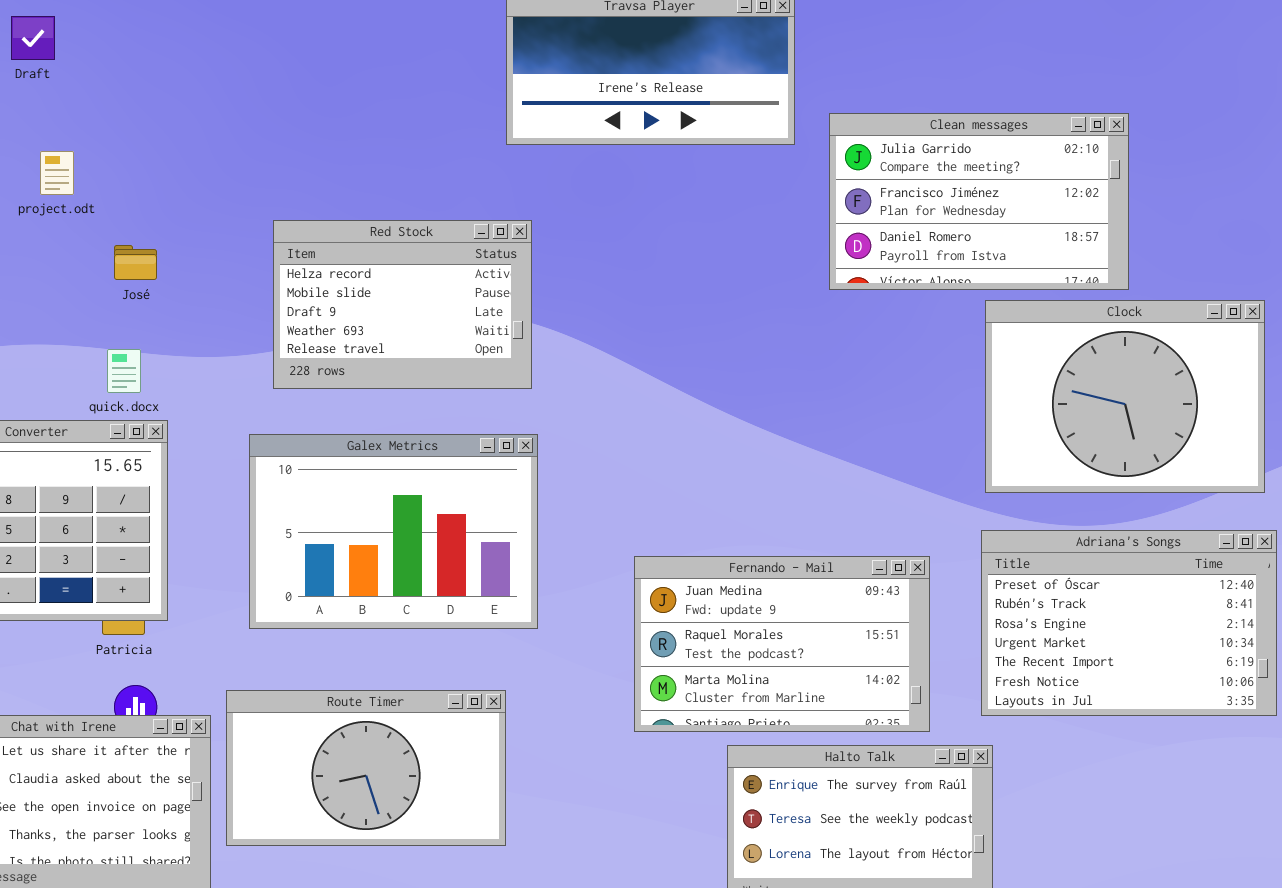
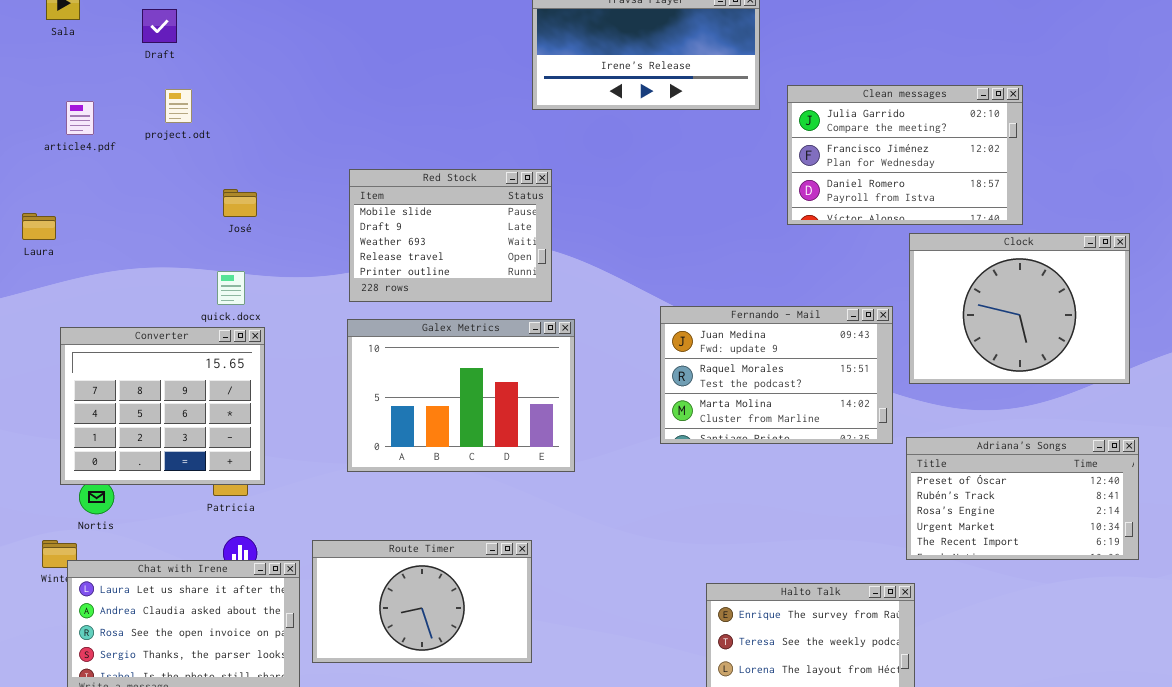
project.odt: [40,151,74,195] -> [165,89,192,123], moved
Red Stock: [273,220,532,389] -> [349,169,552,302], scrolled down 1 row
Galex Metrics: [249,434,538,629] -> [347,319,575,472], moved
Adriana's Songs: [981,530,1277,716] -> [906,437,1139,560], resized
Fernando - Mail: [634,556,930,732] -> [660,306,893,444], moved

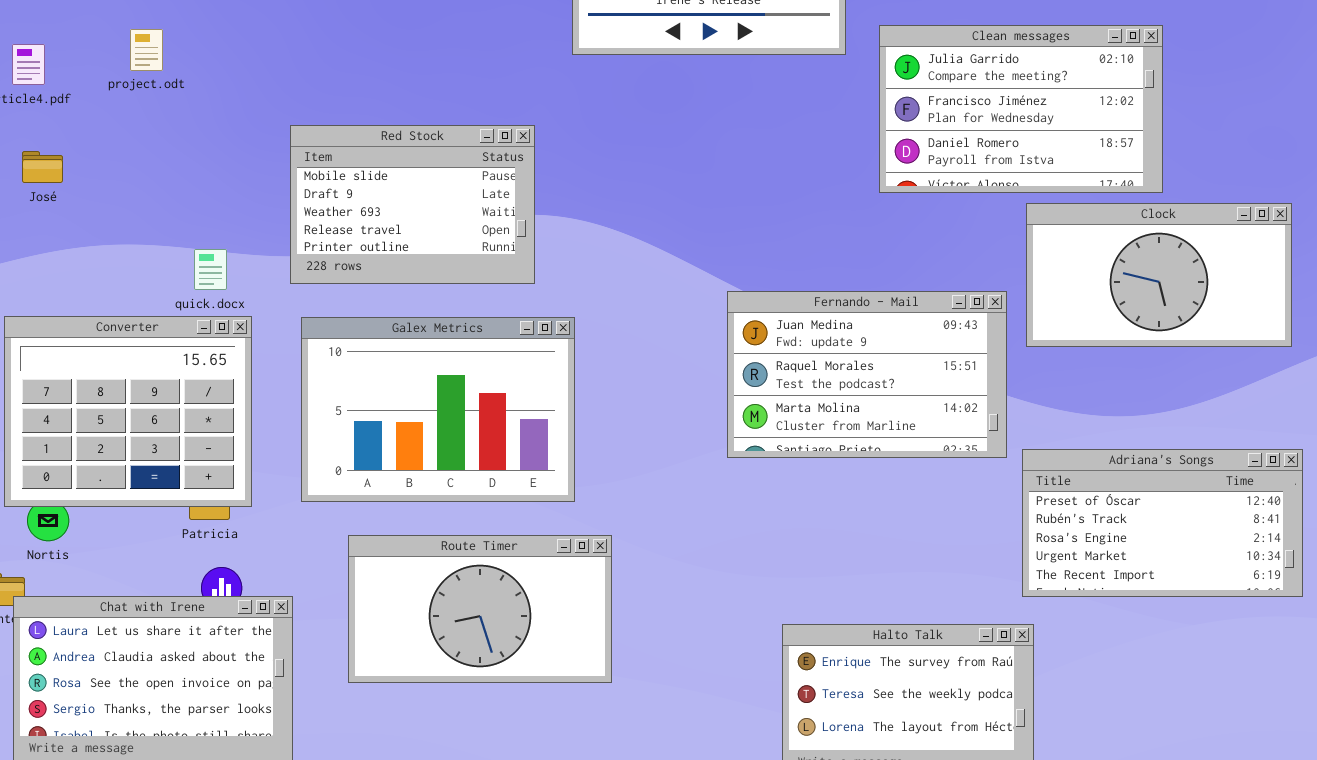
Red Stock: [349,169,552,302] -> [290,125,535,284], moved
José: [223,189,257,217] -> [22,151,63,183], moved
Clock: [909,233,1130,384] -> [1026,203,1292,347], resized
Galex Metrics: [347,319,575,472] -> [301,317,575,502], moved
Route Timer: [312,540,532,663] -> [348,535,612,683], moved

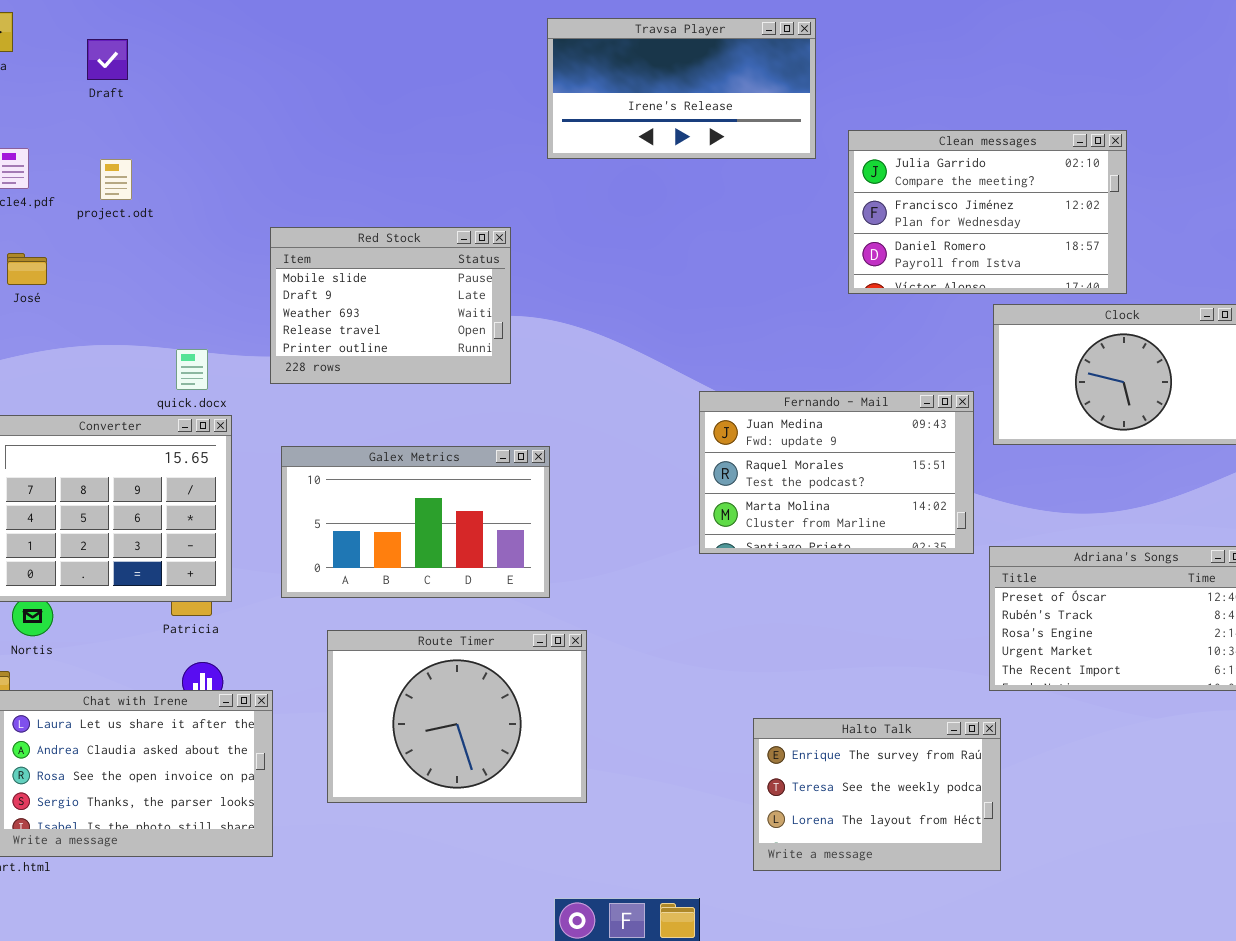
project.odt: [130,29,163,71] -> [100,159,132,200], moved
Galex Metrics: [301,317,575,502] -> [281,446,550,598], resized
Route Timer: [348,535,612,683] -> [327,630,587,803], resized

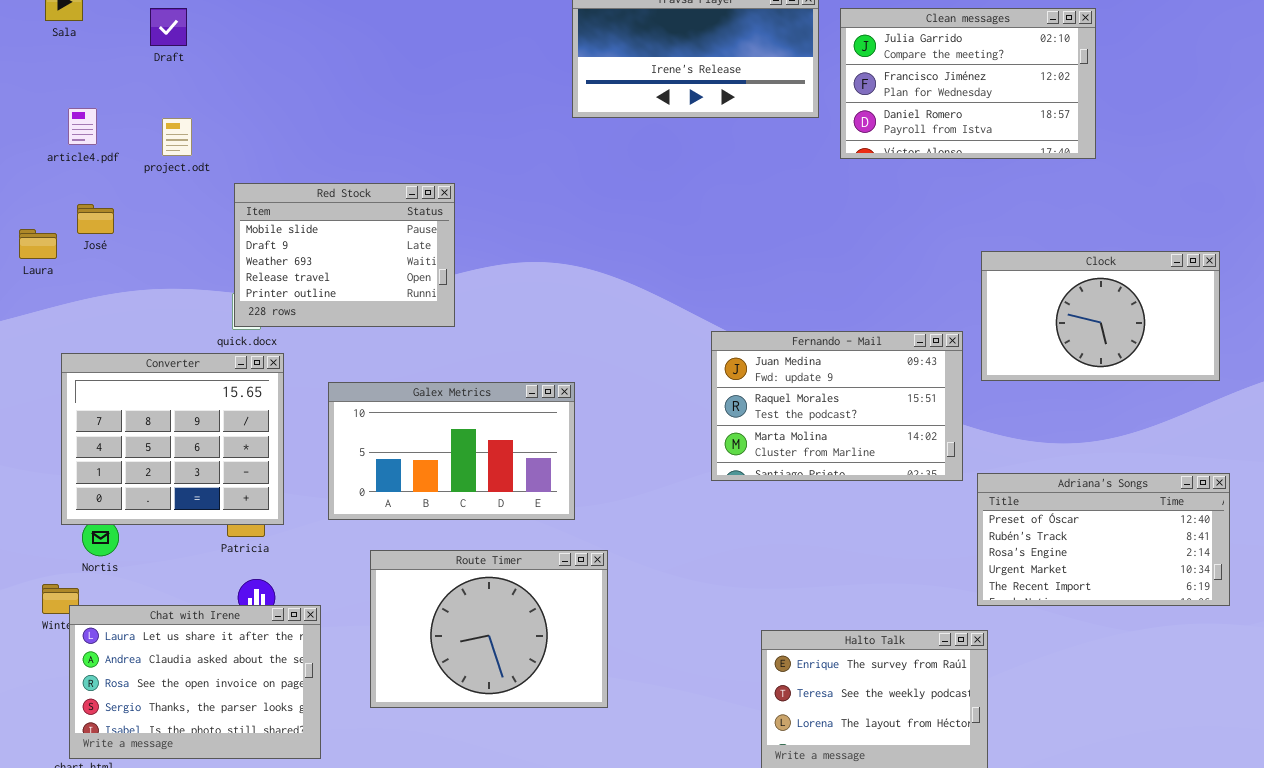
Clean messages: [848,130,1127,294] -> [840,8,1096,159], moved
Red Stock: [270,227,511,384] -> [234,183,455,327], moved

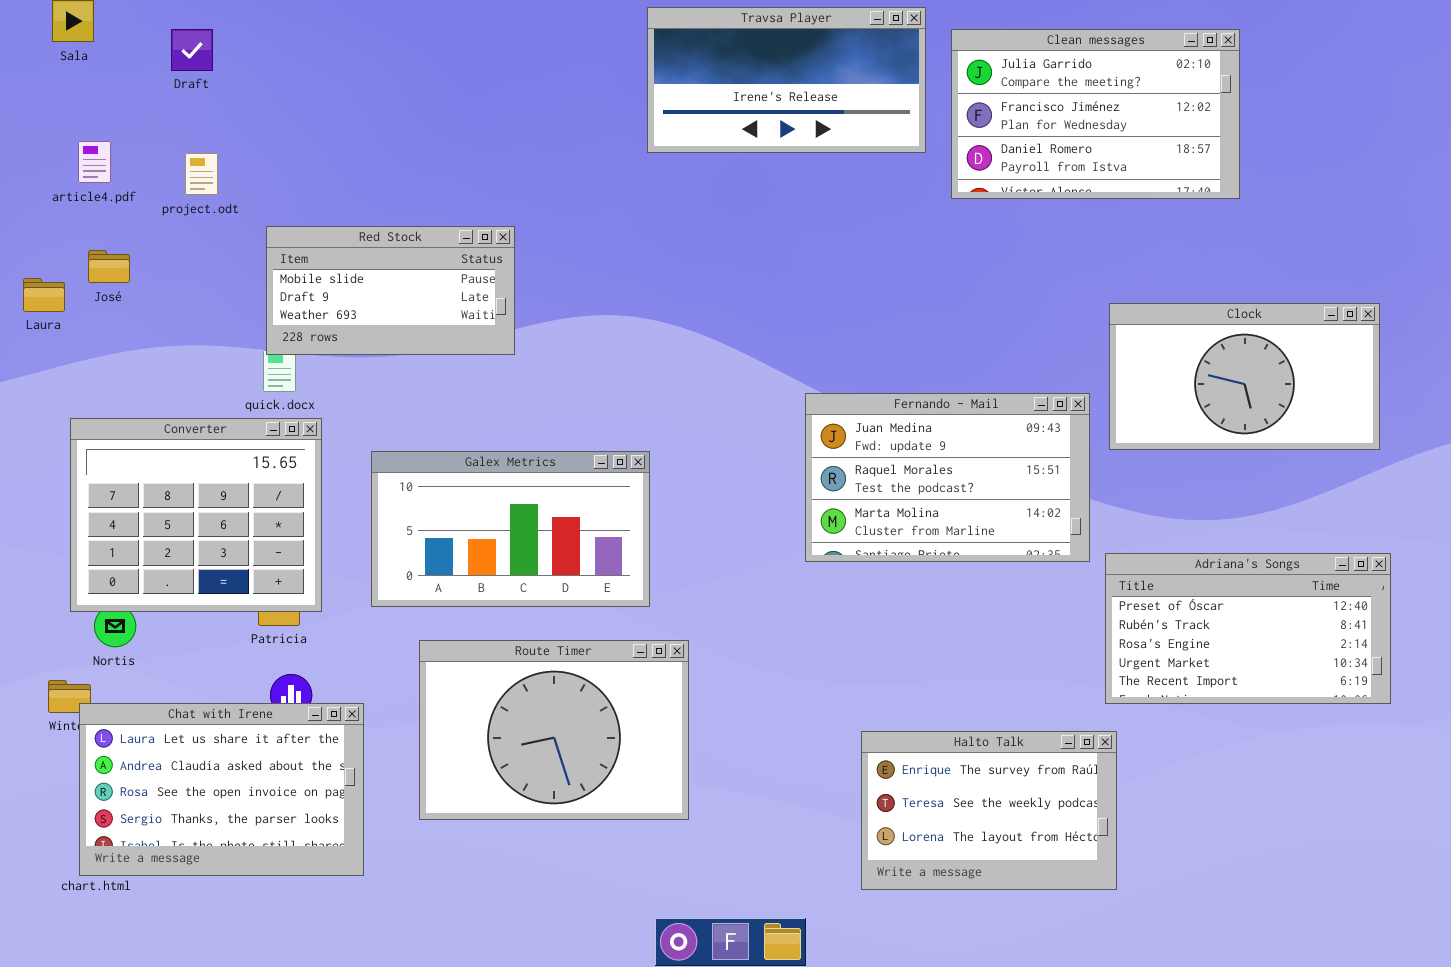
Red Stock: [234,183,455,327] -> [266,226,515,355], resized

